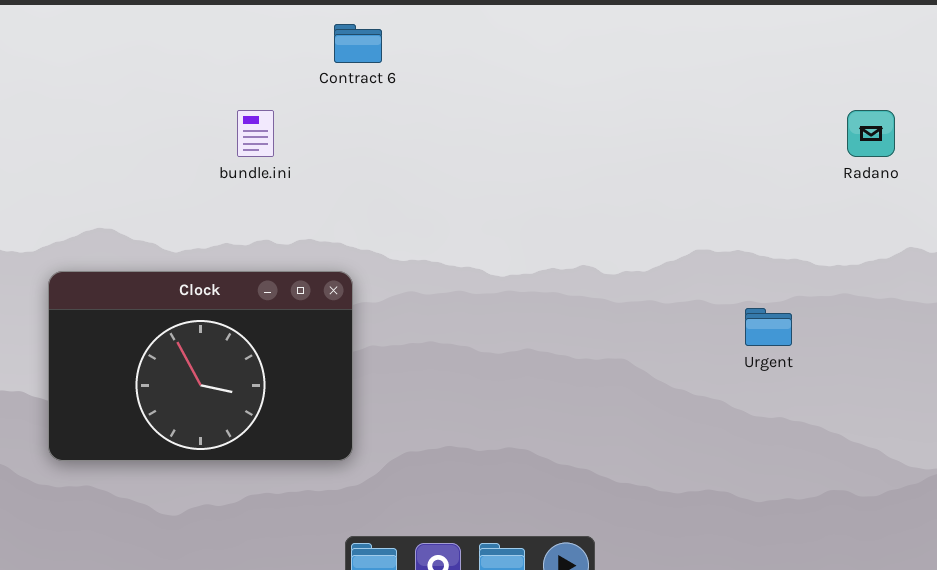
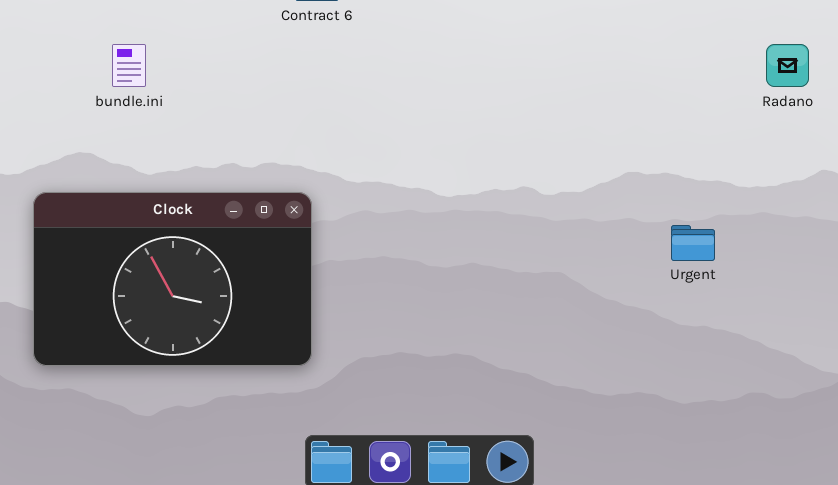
bundle.ini: [237,110,274,157] -> [112,44,146,87], moved

